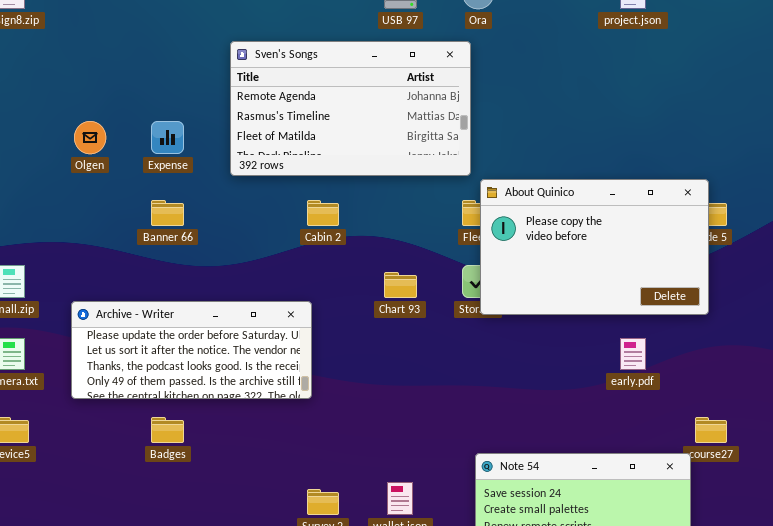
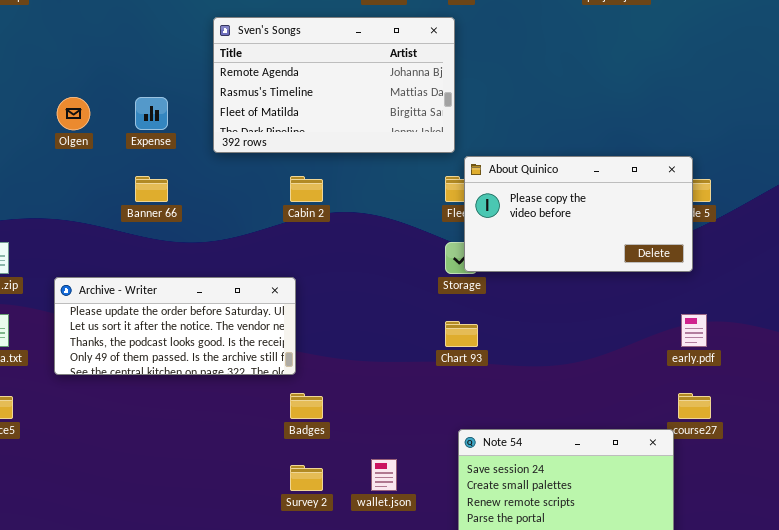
About Quinico: [480,179,709,315] -> [464,156,693,272], resized
Chart 93: [384,272,417,298] -> [445,321,478,347], moved
early.pdf: [620,338,646,370] -> [681,314,707,347], moved
Badges: [151,417,184,443] -> [290,393,323,419], moved

